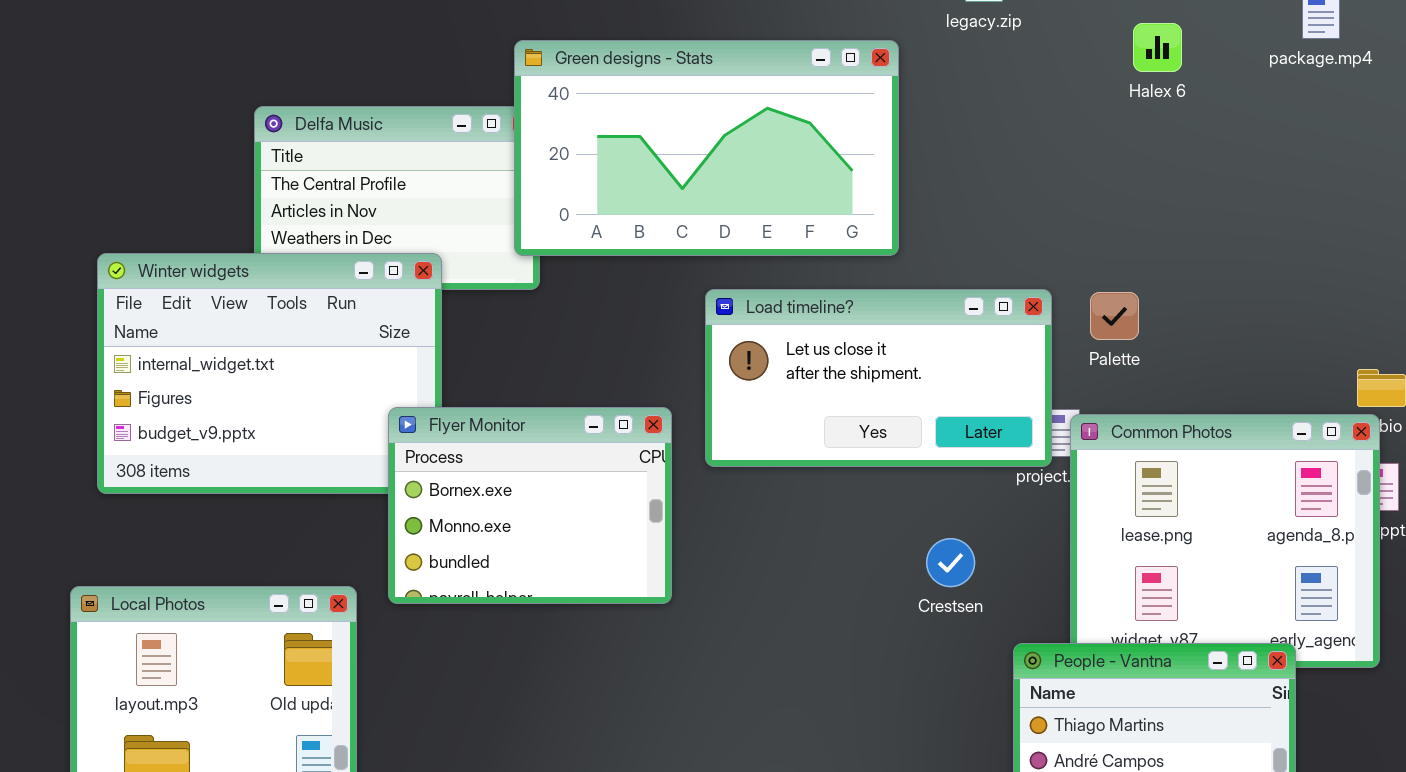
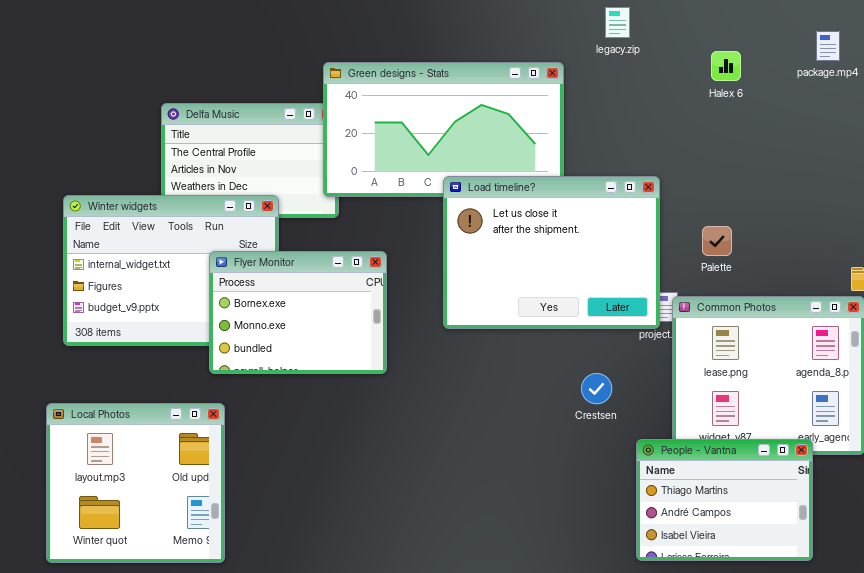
Load timeline?: [705,289,1052,467] -> [443,176,660,329], resized
Palette: [1090,292,1139,340] -> [702,226,732,256], moved
Flyer Monitor: [388,407,672,604] -> [209,251,387,374], moved

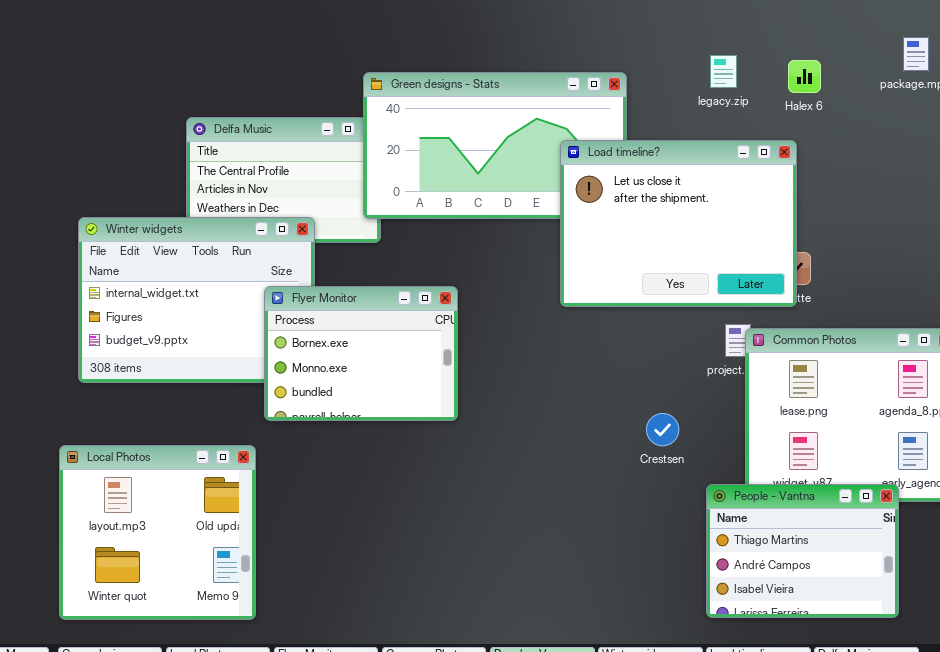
legacy.zip: [605,7,630,38] -> [710,55,737,88], moved
Load timeline?: [443,176,660,329] -> [560,140,797,307], moved
Flyer Monitor: [209,251,387,374] -> [264,286,458,421], moved

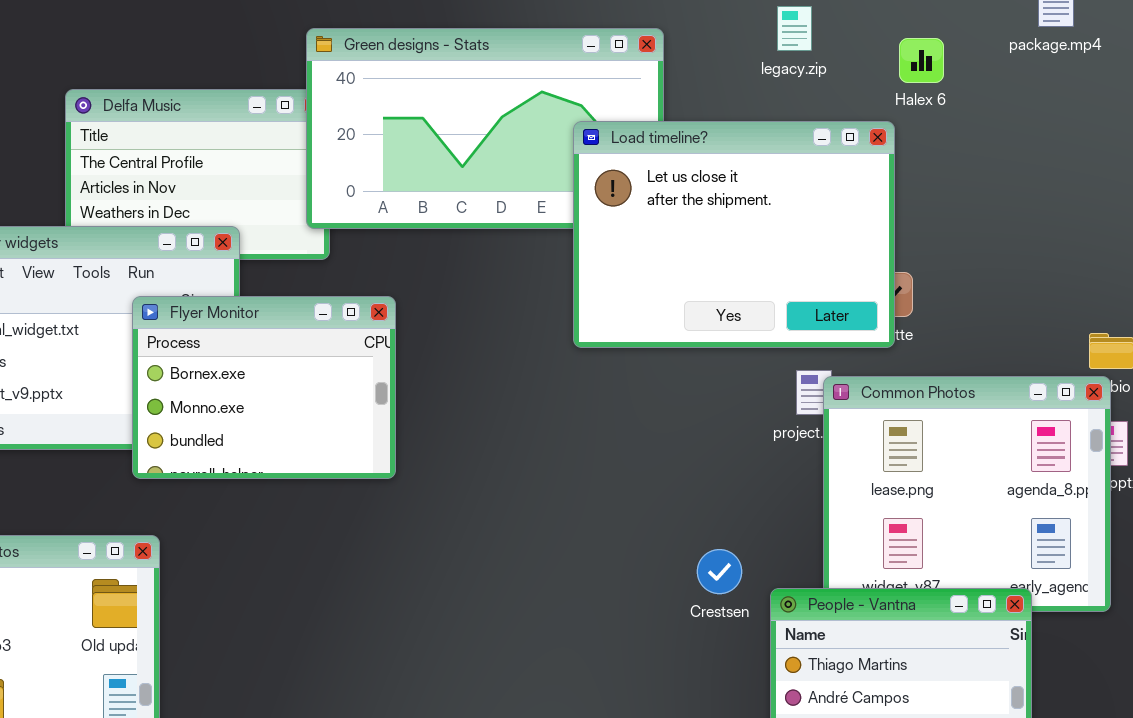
Halex 6: [788,60,821,93] -> [899,38,944,83], moved
Flyer Monitor: [264,286,458,421] -> [132,296,396,479], moved
Crestsen: [646,413,679,446] -> [697,549,742,594], moved

